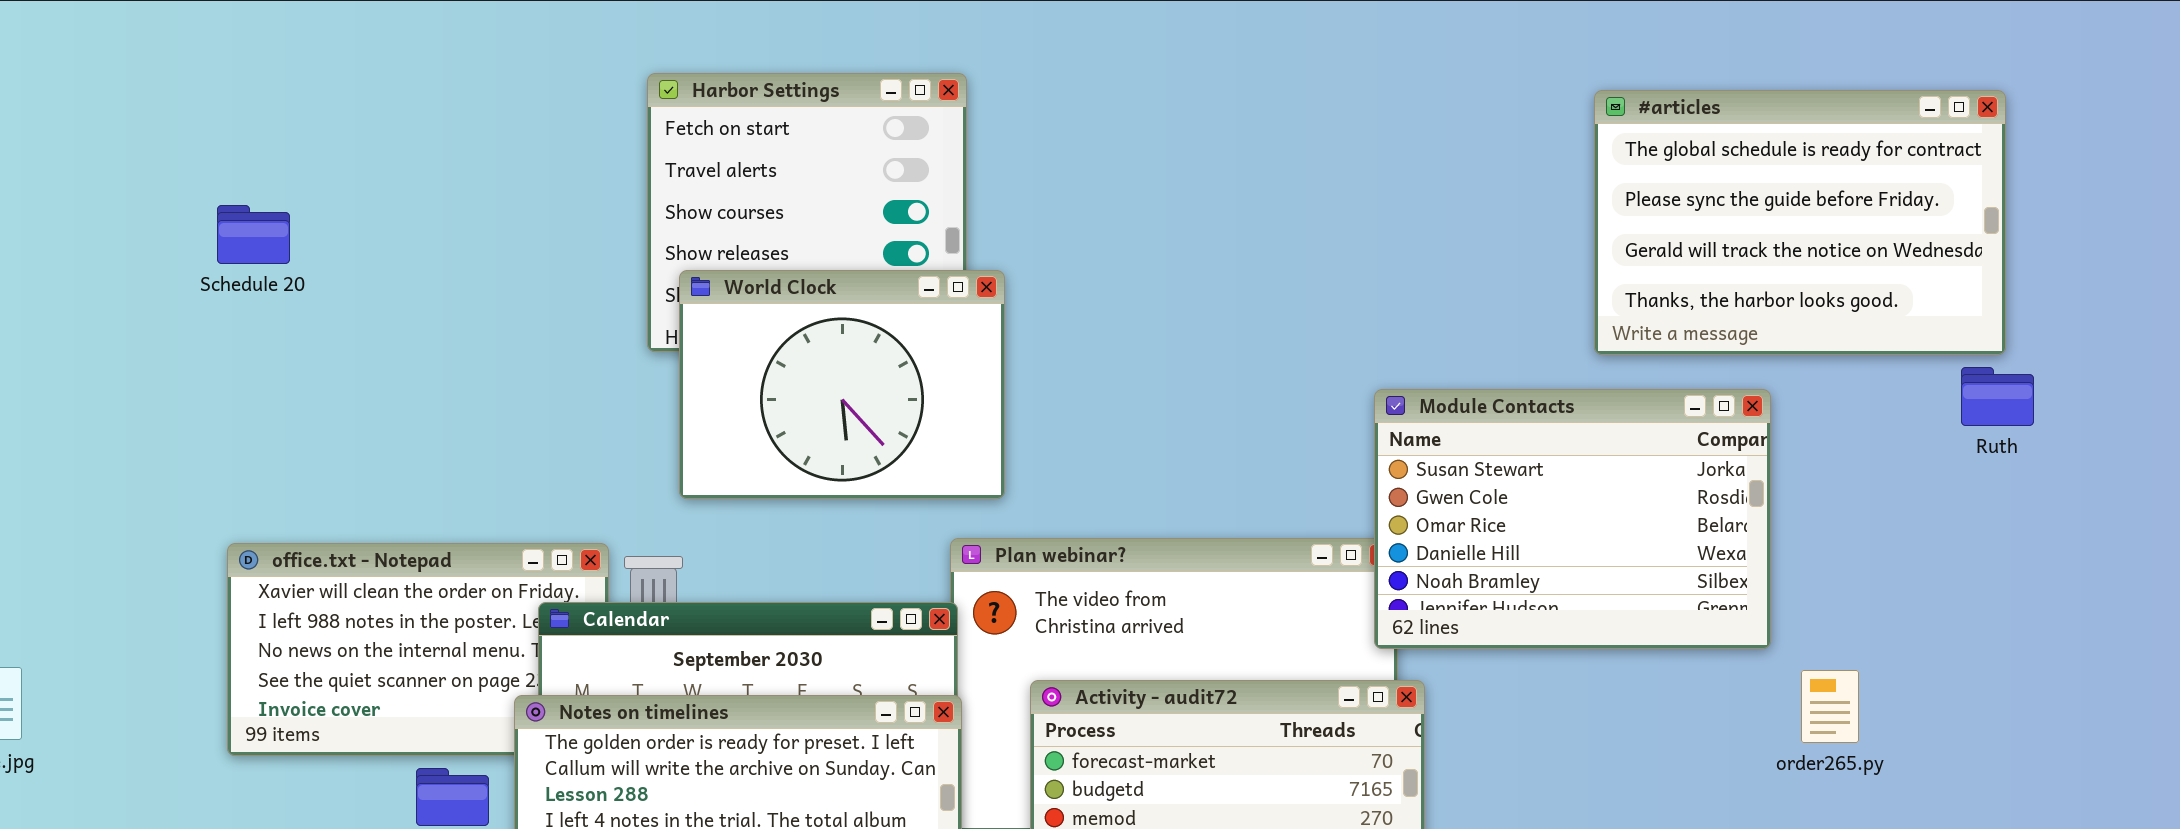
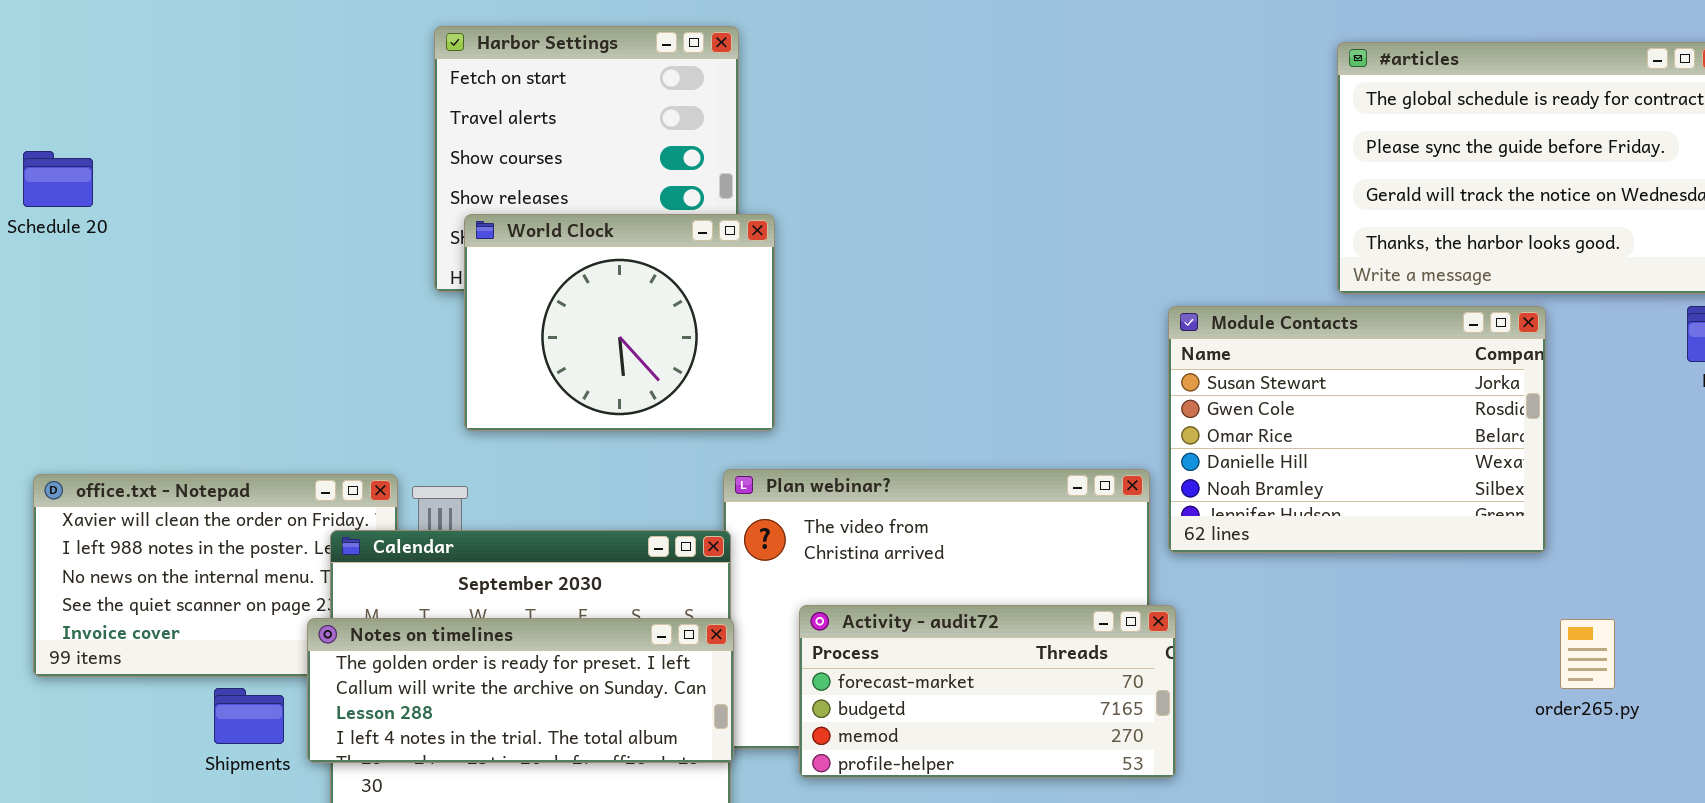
Module Contacts: [1374,389,1771,649] -> [1168,306,1546,553], moved
order265.py: [1801,670,1859,743] -> [1560,619,1615,689], moved

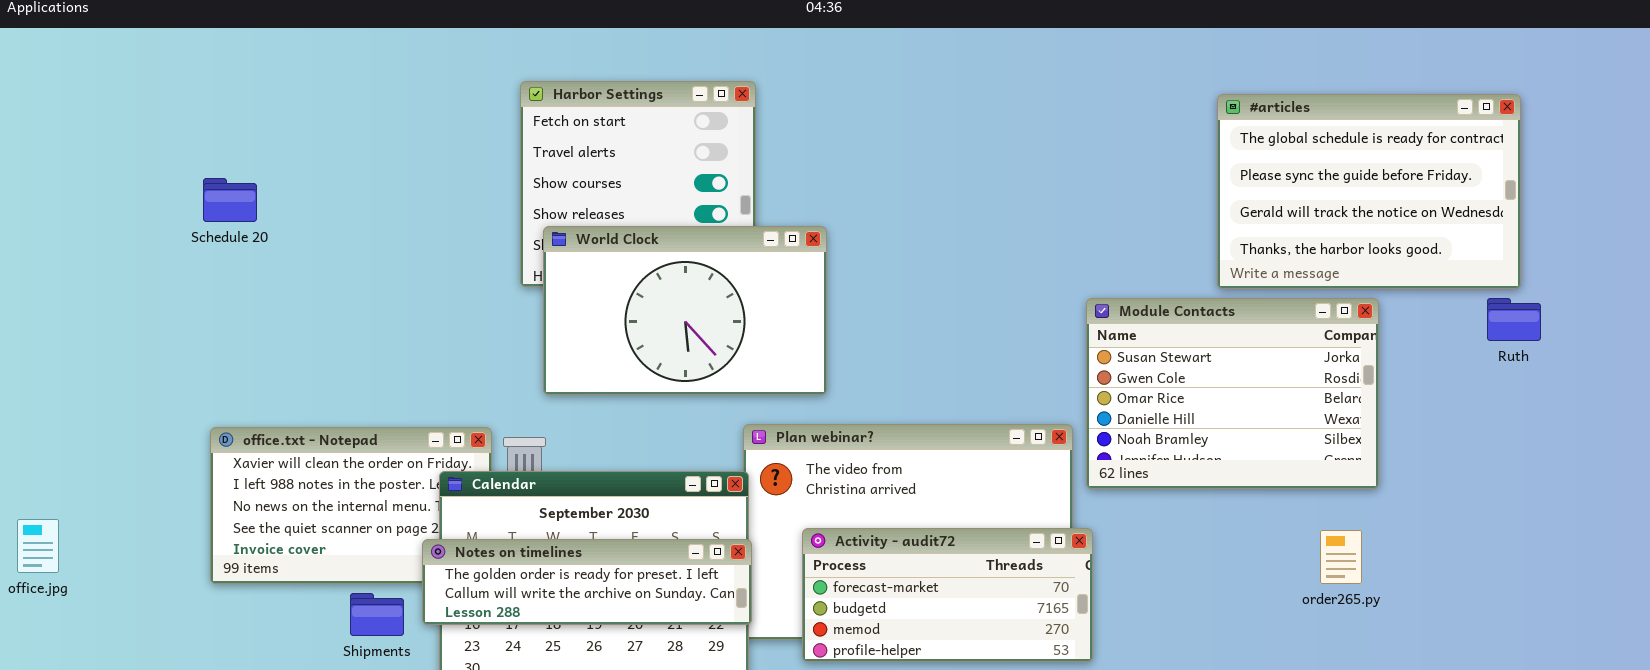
World Clock: [464,214,775,431] -> [543,226,827,395], resized
Notes on timelines: [307,618,734,763] -> [422,539,752,625], resized
order265.py: [1560,619,1615,689] -> [1320,530,1362,584], moved

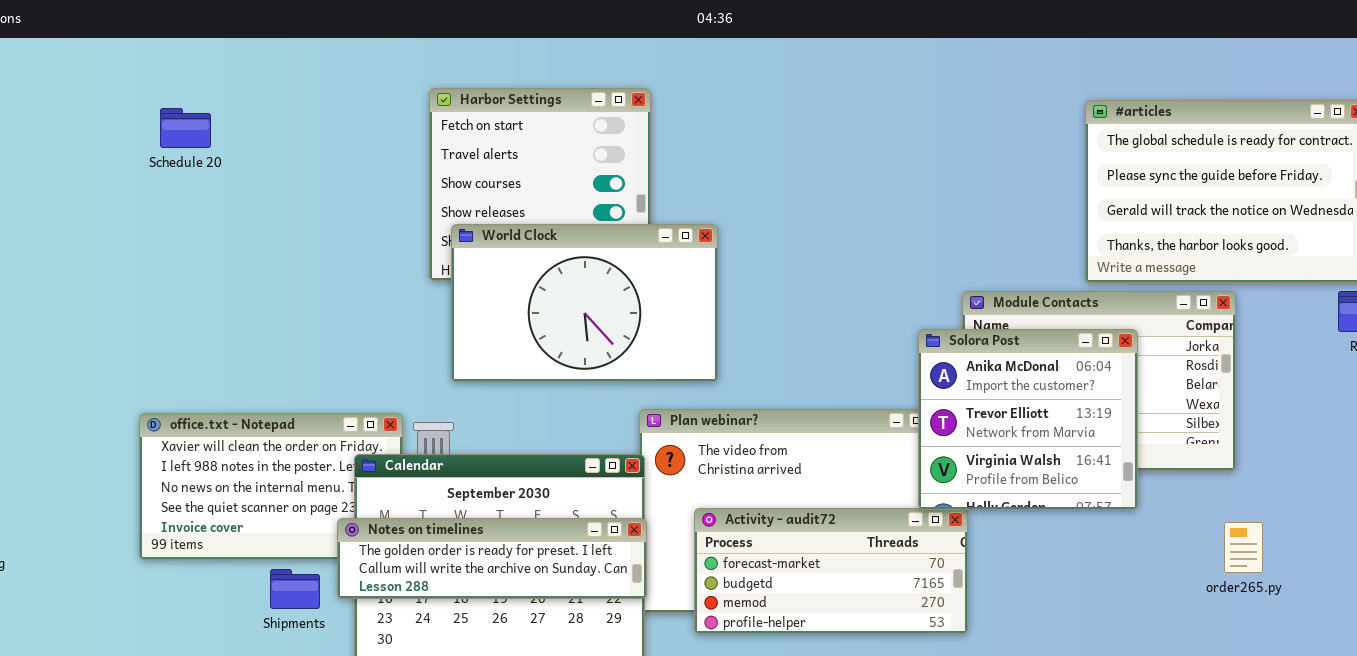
Schedule 20: [203,178,257,222] -> [160,108,211,148], moved
Solora Post: none -> [918,329,1138,510], opened
order265.py: [1320,530,1362,584] -> [1224,522,1263,573], moved

